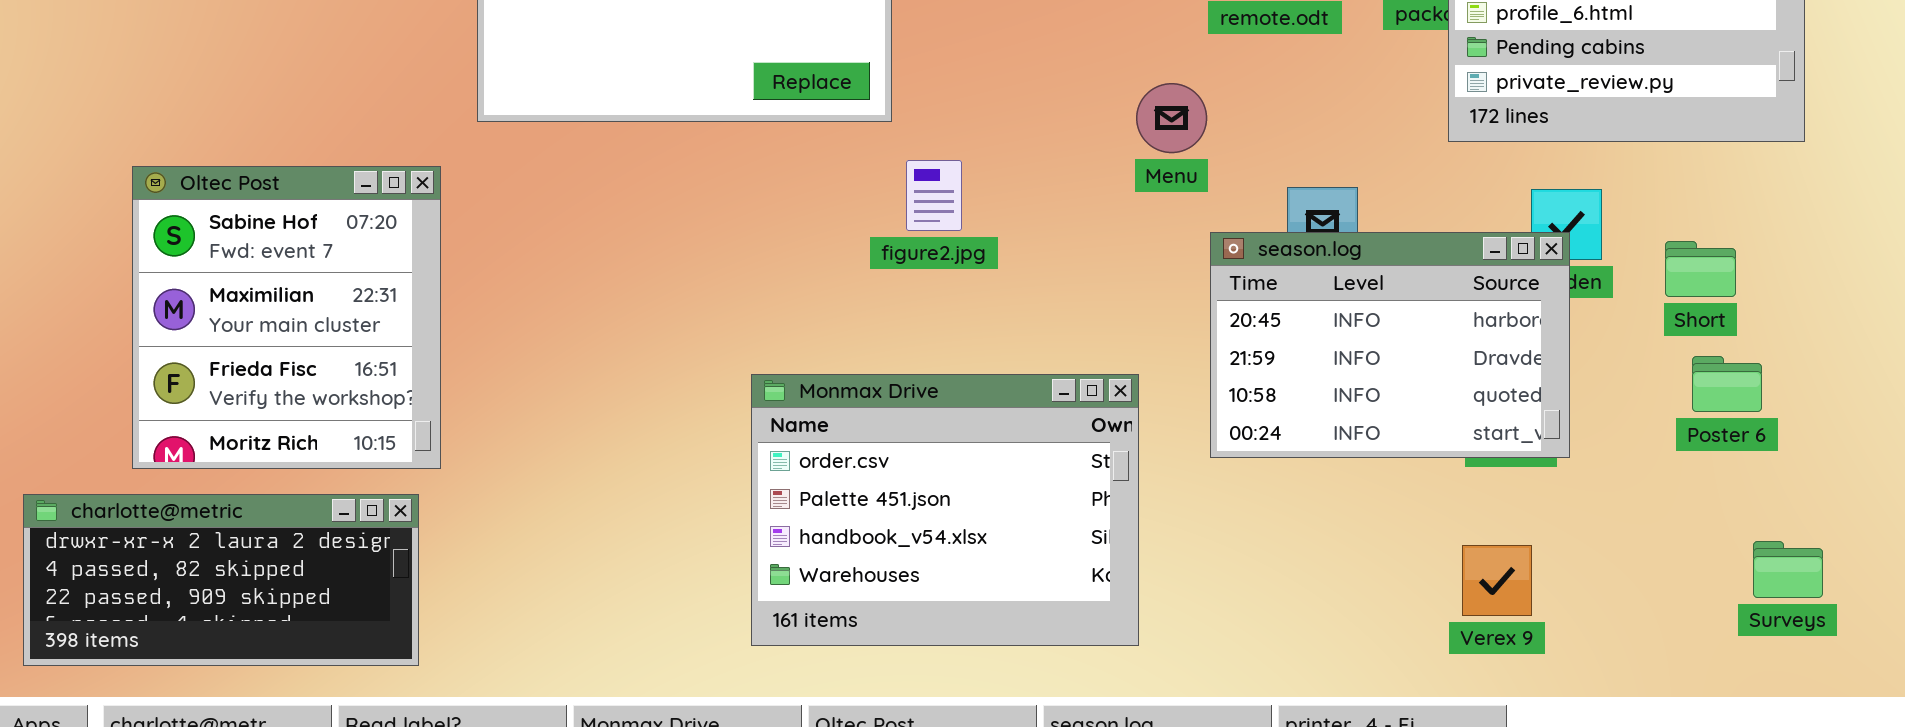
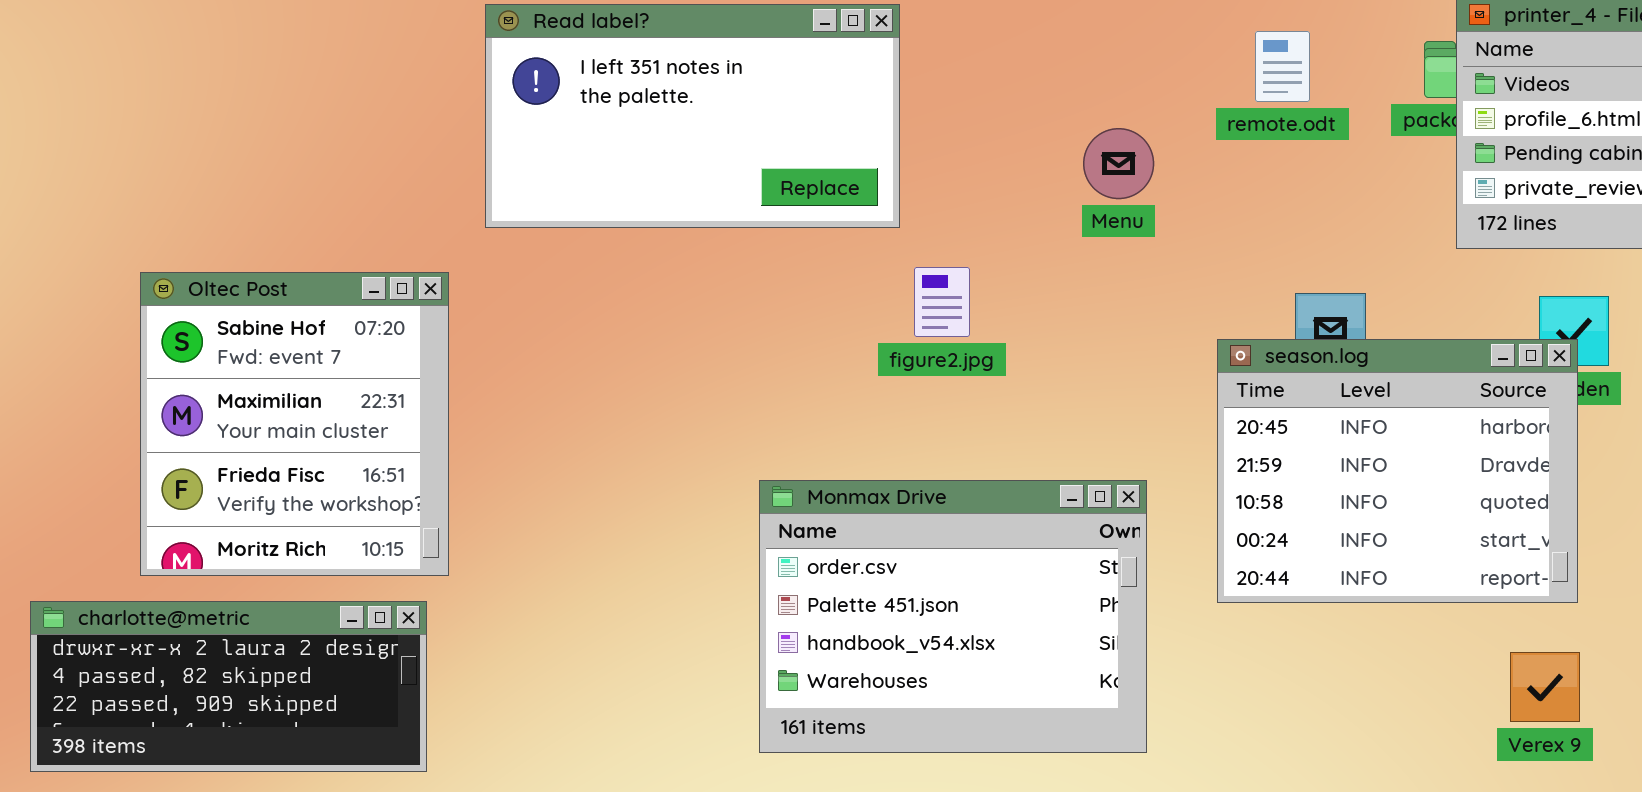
Menu: [1136,83,1207,153] -> [1083,128,1154,199], moved
season.log: [1210,232,1570,458] -> [1217,339,1578,603], resized
Verex 9: [1462,545,1532,616] -> [1510,652,1580,722], moved

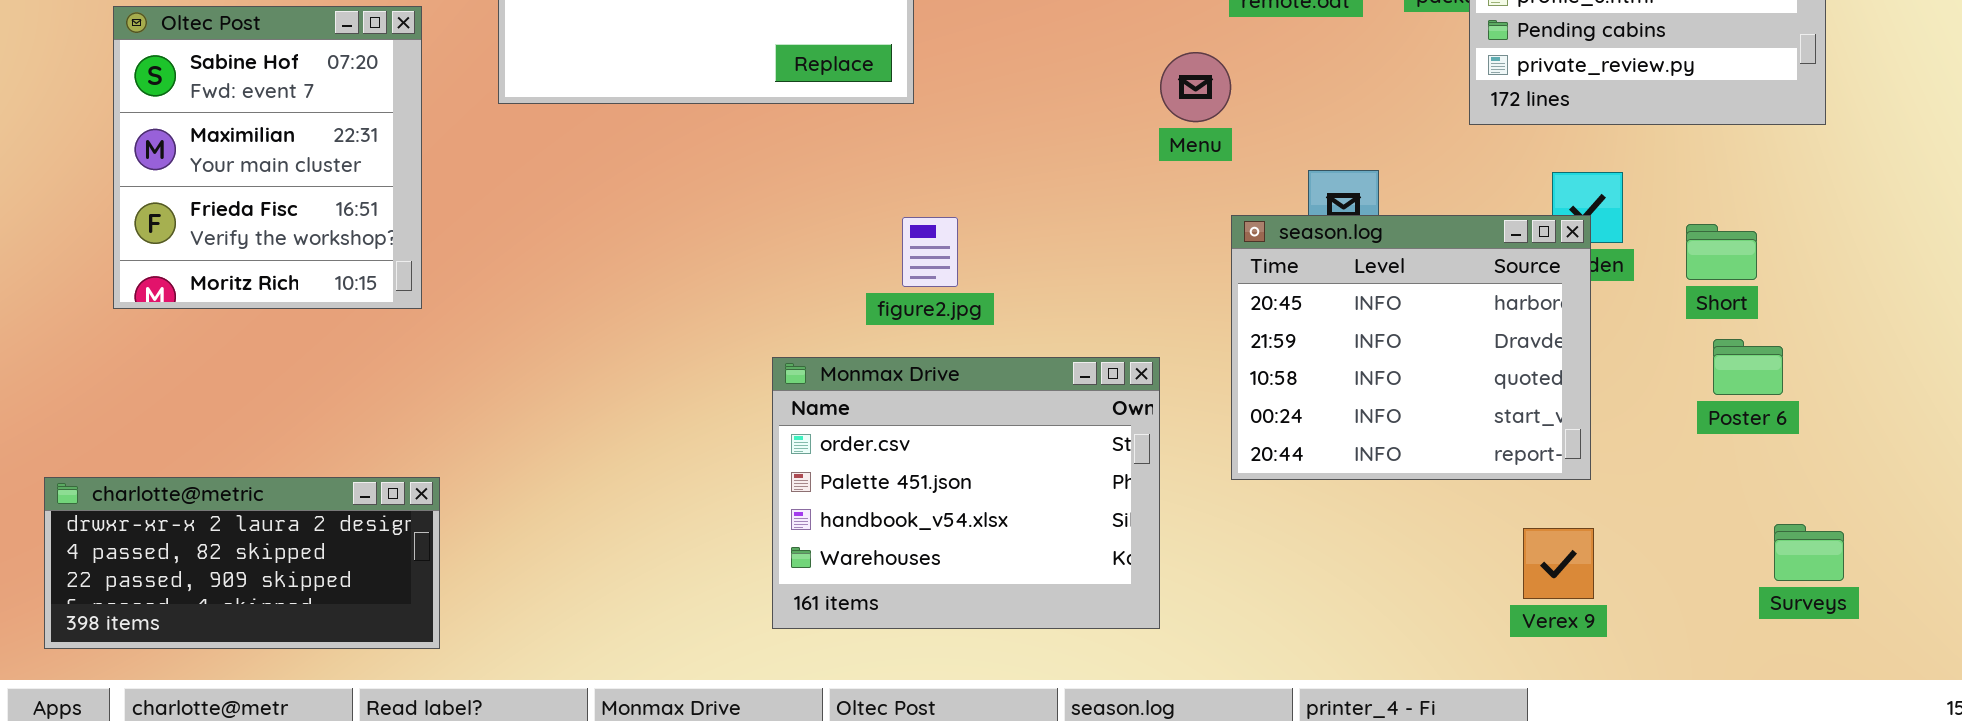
Menu: [1083,128,1154,199] -> [1160,52,1231,122], moved
figure2.jpg: [914,267,970,337] -> [902,217,958,287], moved
Oltec Post: [140,272,449,576] -> [113,6,422,309], moved

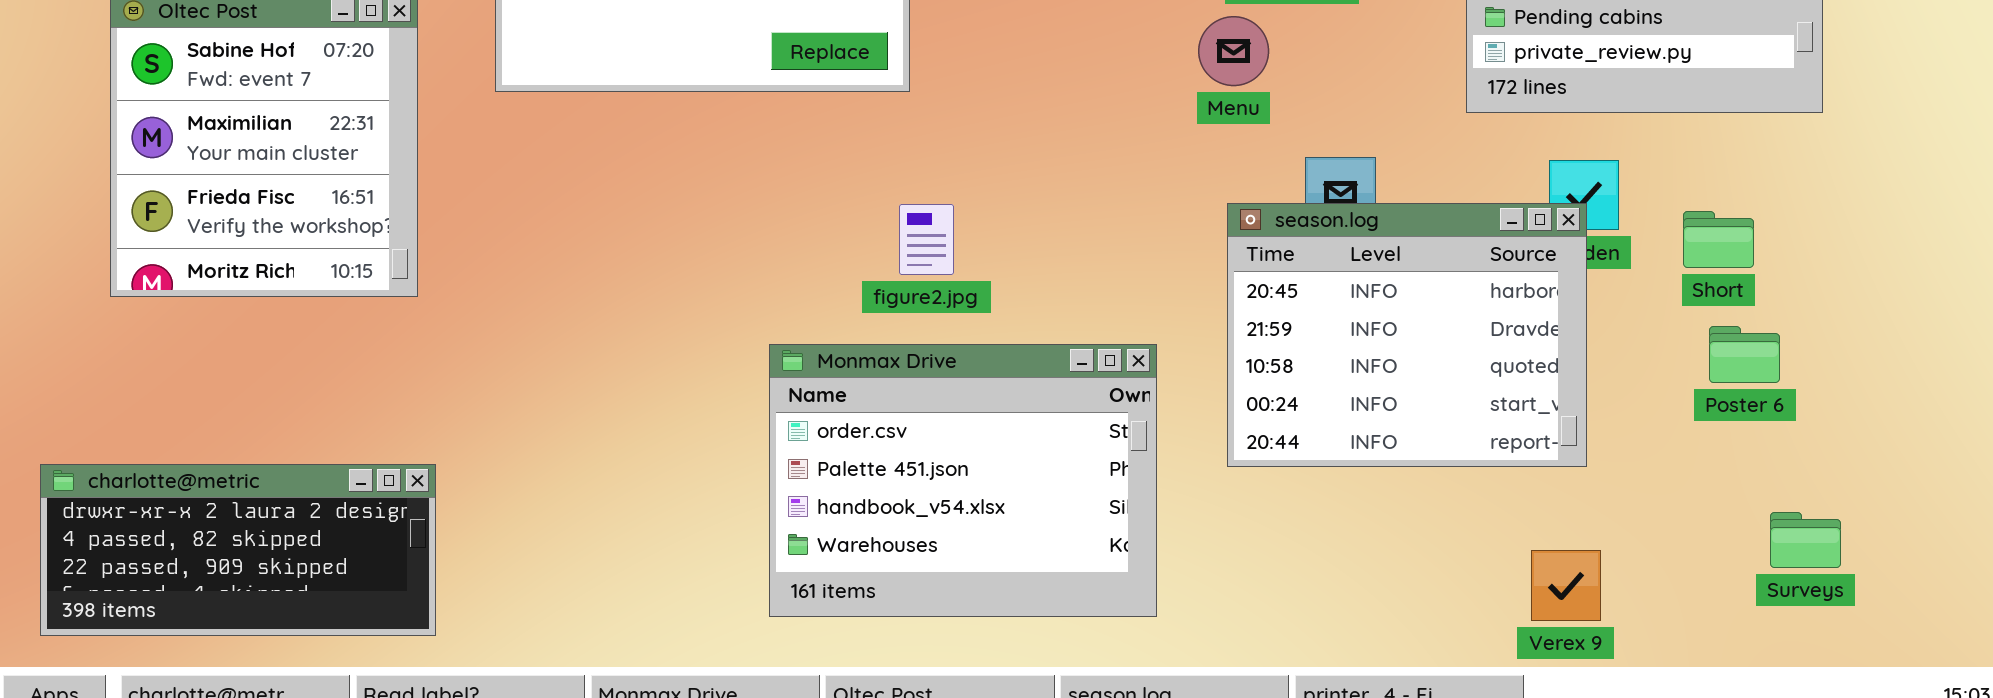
Menu: [1160,52,1231,122] -> [1198,16,1269,86], moved
Verex 9: [1523,528,1594,599] -> [1531,550,1601,621], moved

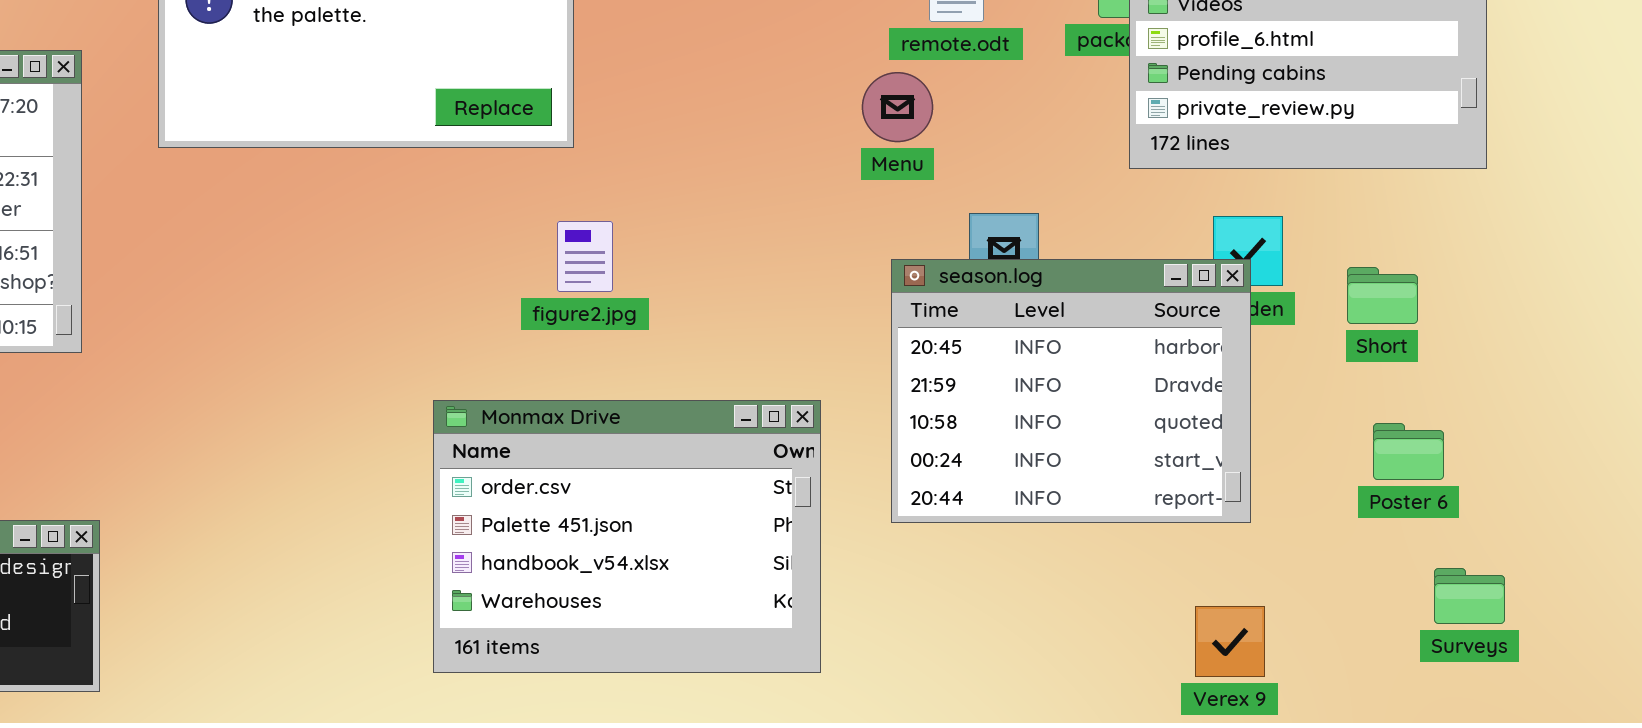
figure2.jpg: [899,204,954,275] -> [557,221,613,292], moved
Poster 6: [1709,326,1780,383] -> [1373,423,1444,480], moved

